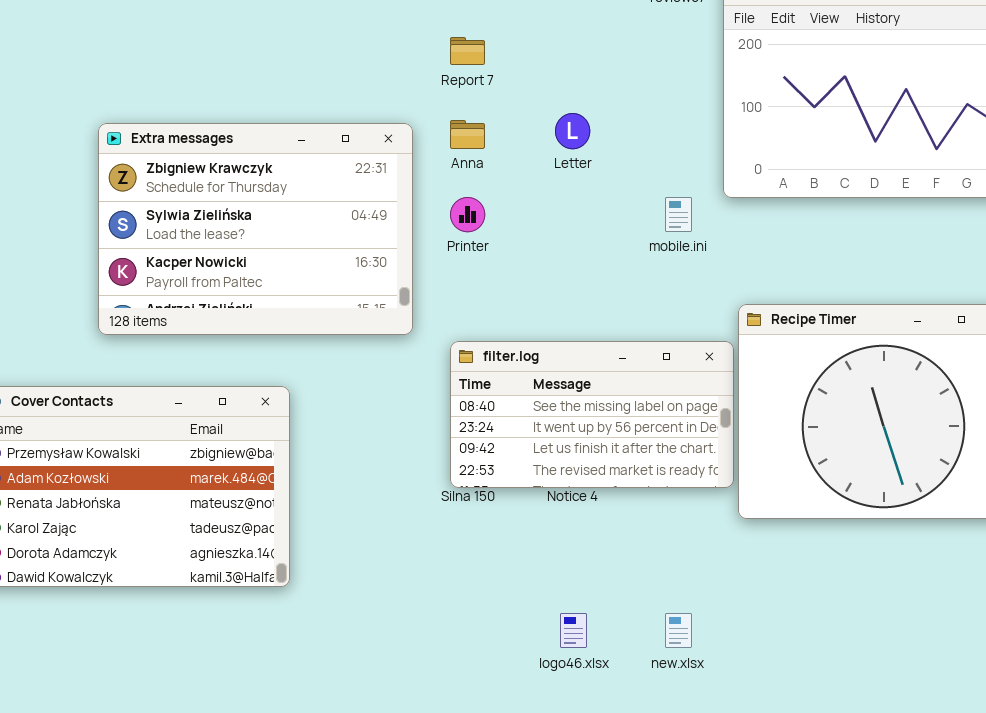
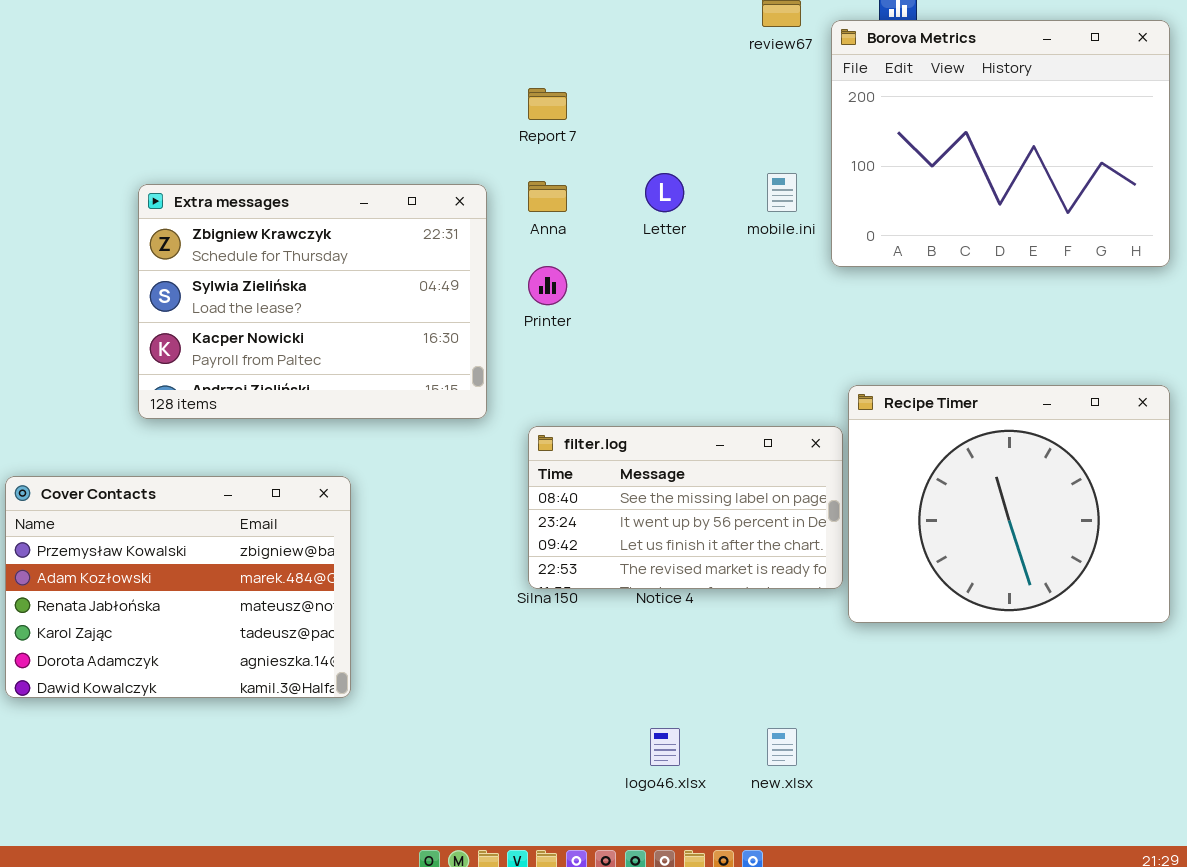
mobile.ini: [665,197,692,232] -> [767,173,797,212], moved

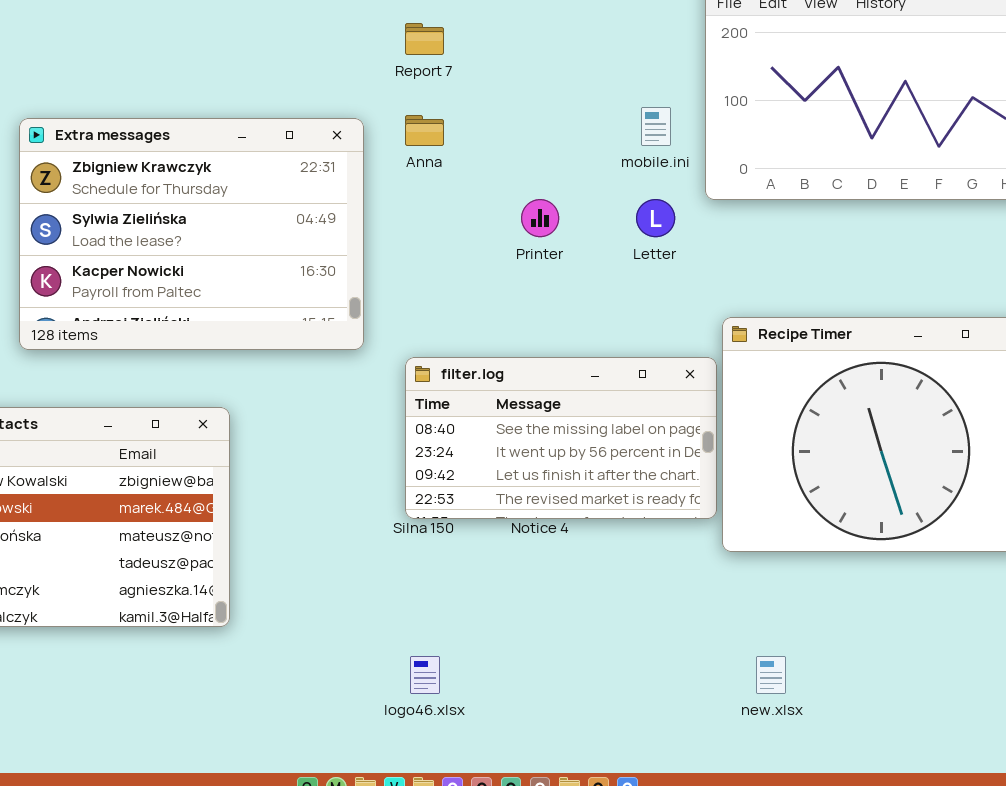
Letter: [645,173,684,212] -> [636,199,675,237], moved
Printer: [528,266,567,305] -> [521,199,559,237], moved
logo46.xlsx: [650,728,680,766] -> [410,656,440,694], moved
new.xlsx: [767,728,797,766] -> [756,656,786,694], moved

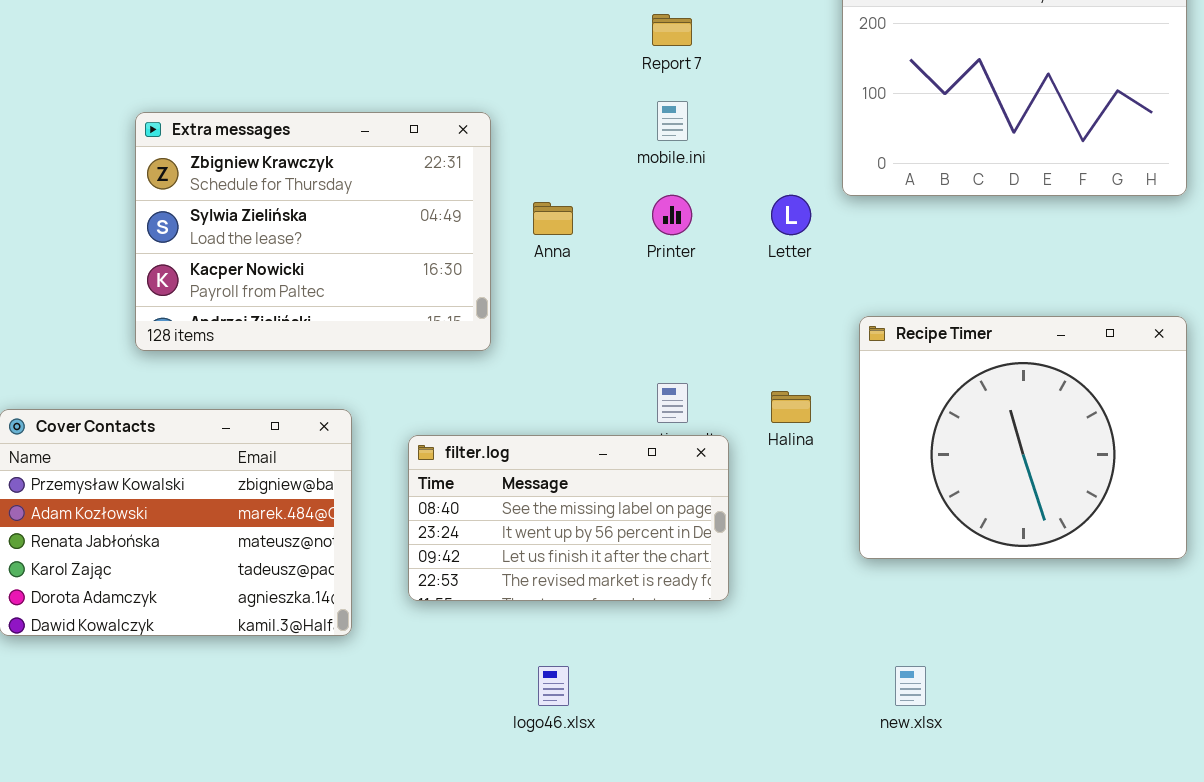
Report 7: [405,23,444,55] -> [652,14,692,46], moved
mobile.ini: [641,107,671,146] -> [657,101,688,141], moved
Anna: [405,115,444,146] -> [533,202,573,235], moved
filter.log: [405,357,717,519] -> [408,435,729,601], moved

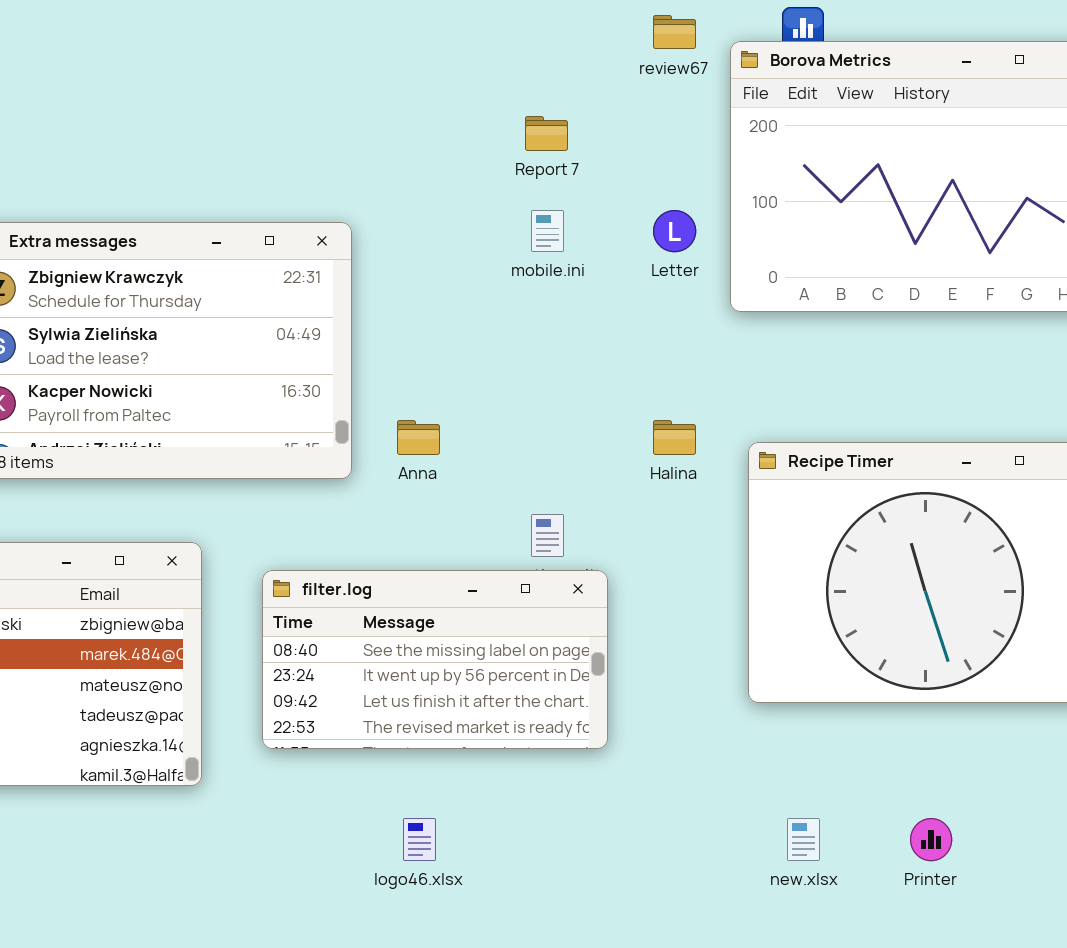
Printer: [652,195,692,235] -> [910,818,952,861], moved
Letter: [771,195,811,235] -> [653,210,696,252], moved
Anna: [533,202,573,235] -> [397,420,440,455], moved
Halina: [771,391,811,423] -> [653,420,696,455], moved

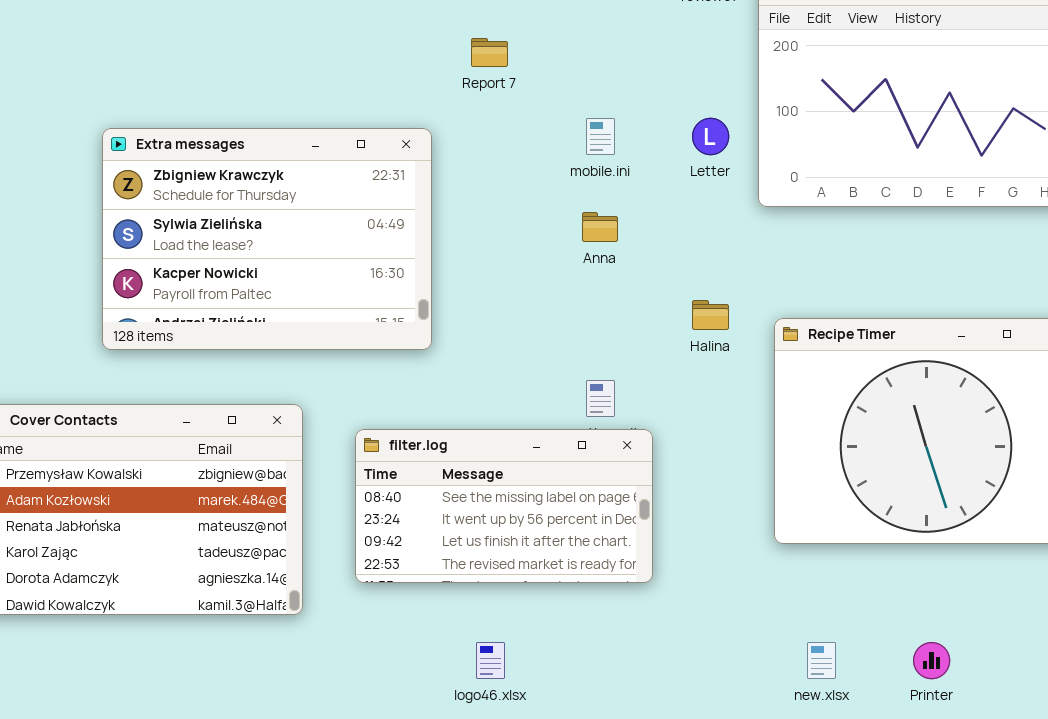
Report 7: [525,116,568,151] -> [471,38,508,67], moved
Anna: [397,420,440,455] -> [582,212,618,242], moved

